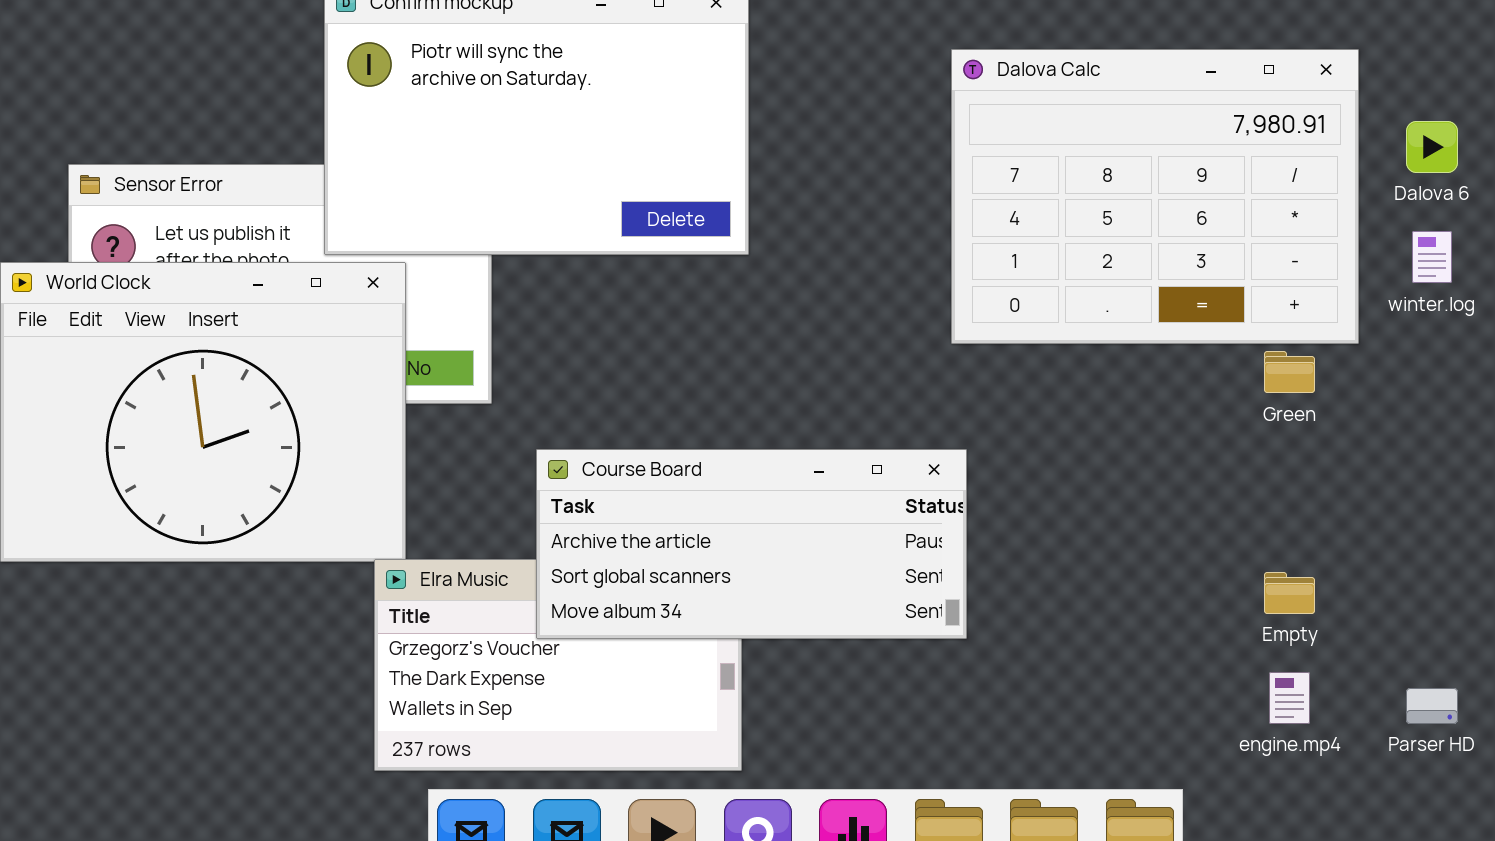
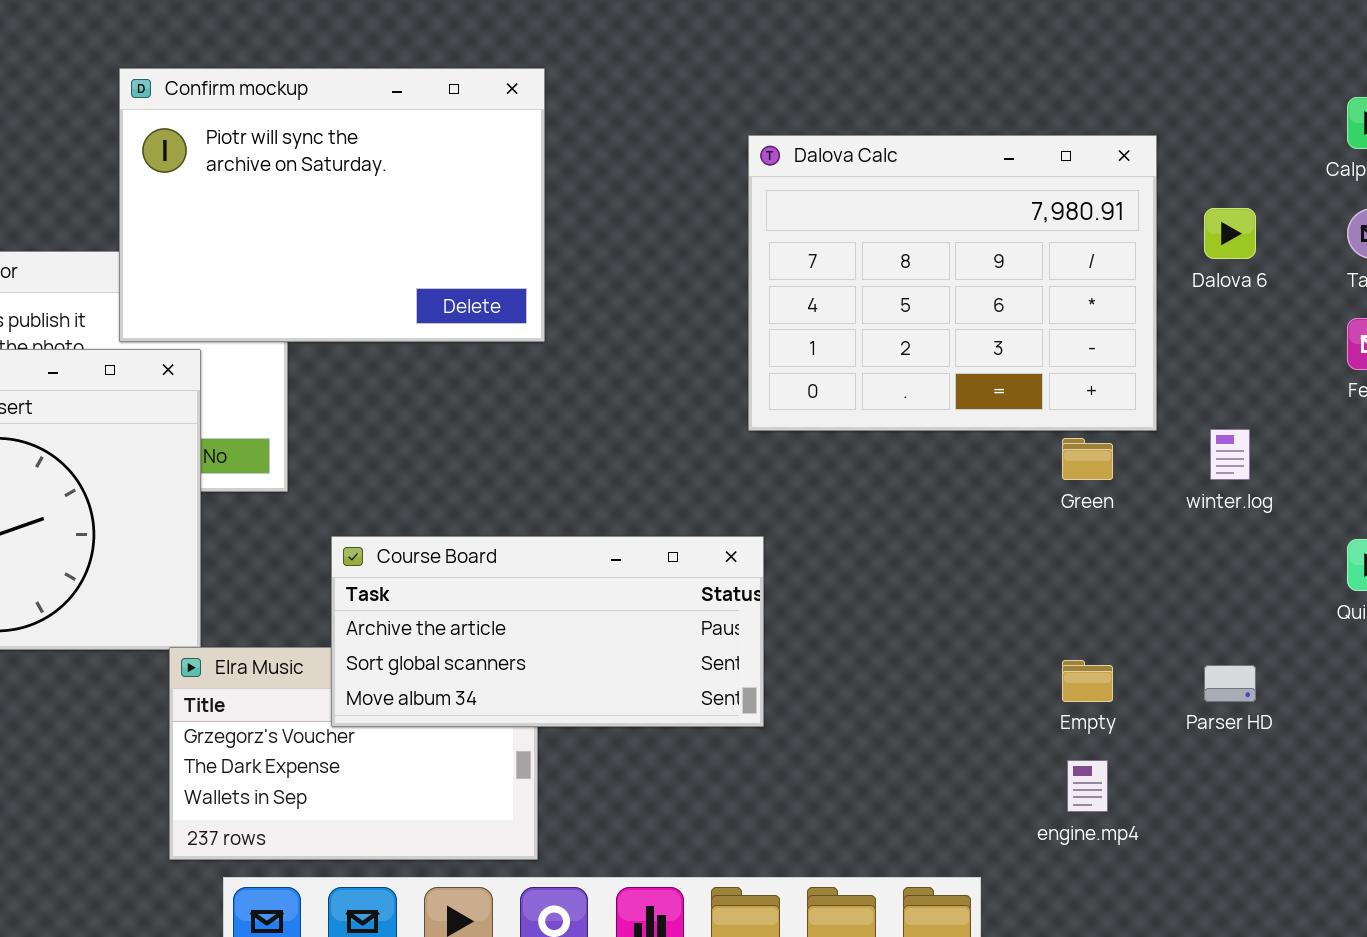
winter.log: [1412,231,1452,283] -> [1210,429,1250,480], moved
Parser HD: [1406,688,1458,724] -> [1204,665,1256,702], moved

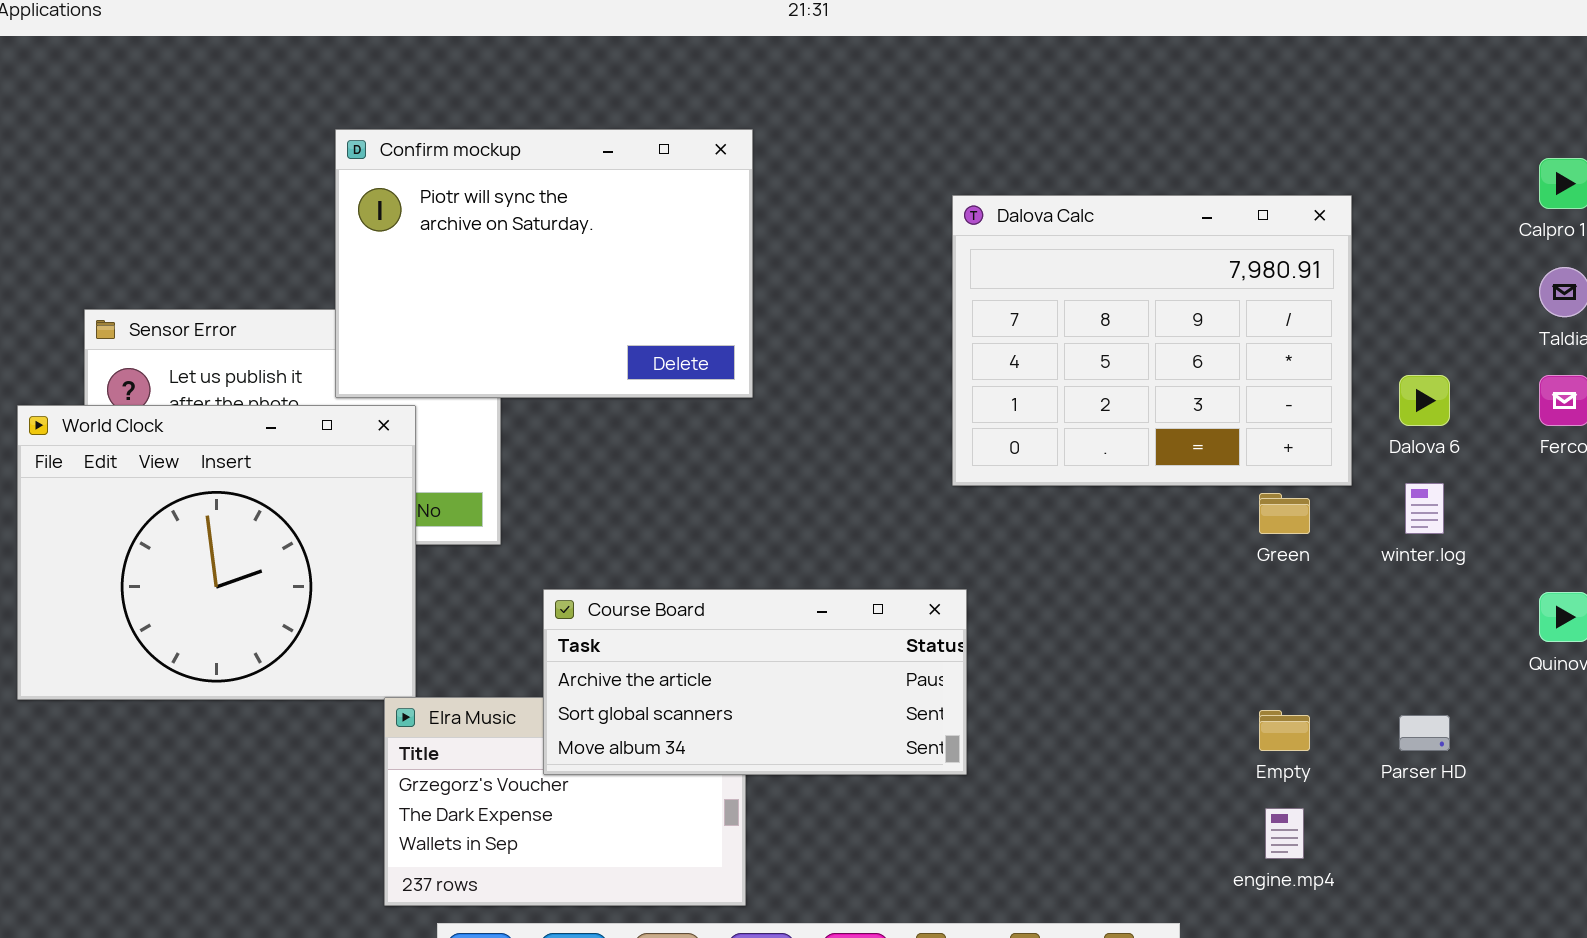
Dalova 6: [1204,208,1256,259] -> [1399,375,1450,426], moved

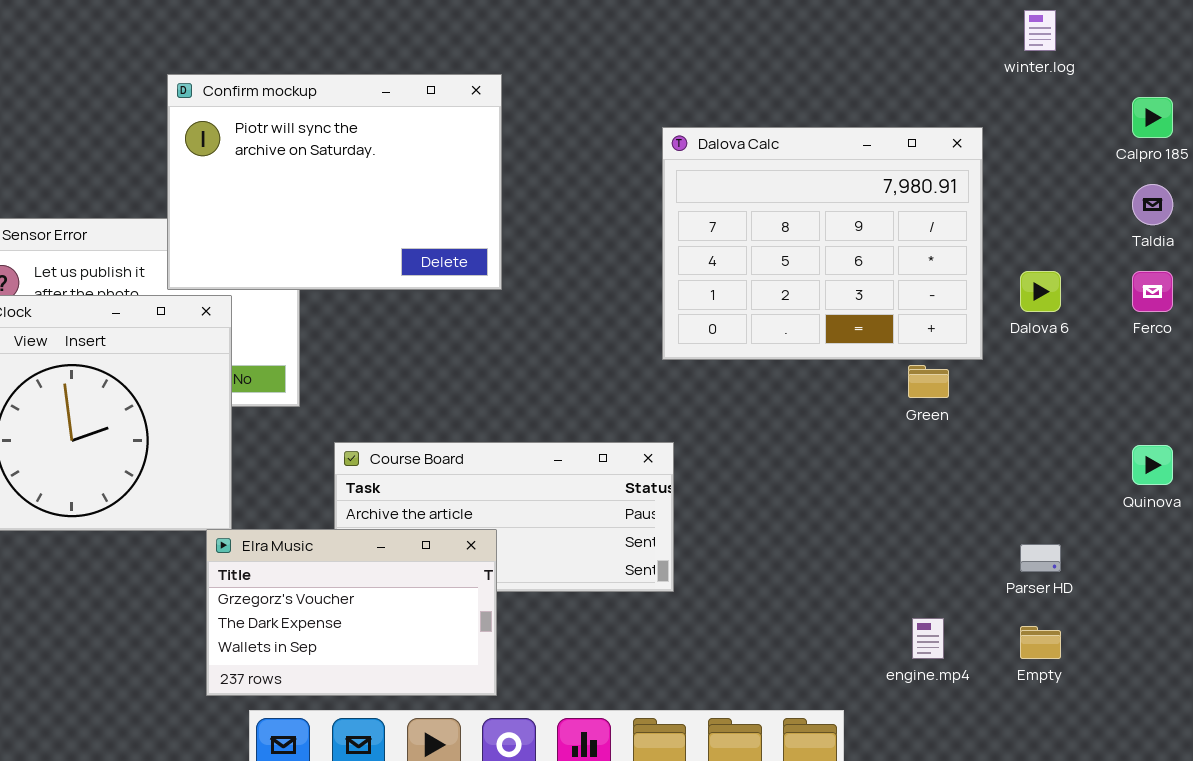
winter.log: [1405,483,1444,534] -> [1024,10,1056,51], moved
Elra Music: [384,697,746,906] -> [206,529,497,696], raised
Empty: [1259,710,1310,751] -> [1020,626,1061,659], moved

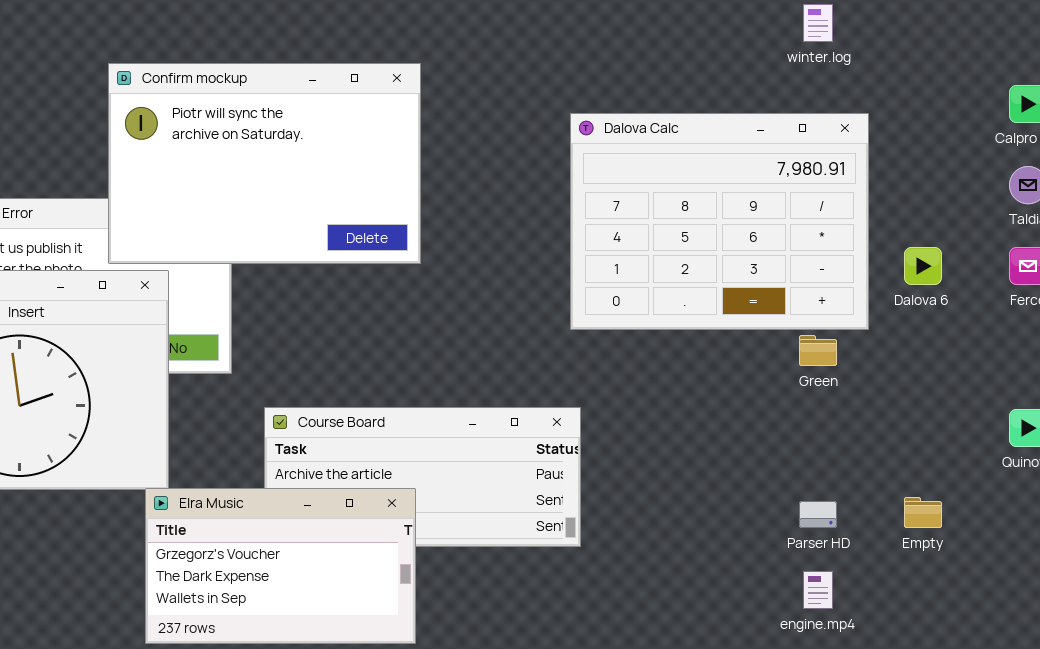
winter.log: [1024,10,1056,51] -> [803,4,833,42], moved
Parser HD: [1020,544,1061,572] -> [799,501,837,528], moved
Empty: [1020,626,1061,659] -> [904,497,942,528], moved

